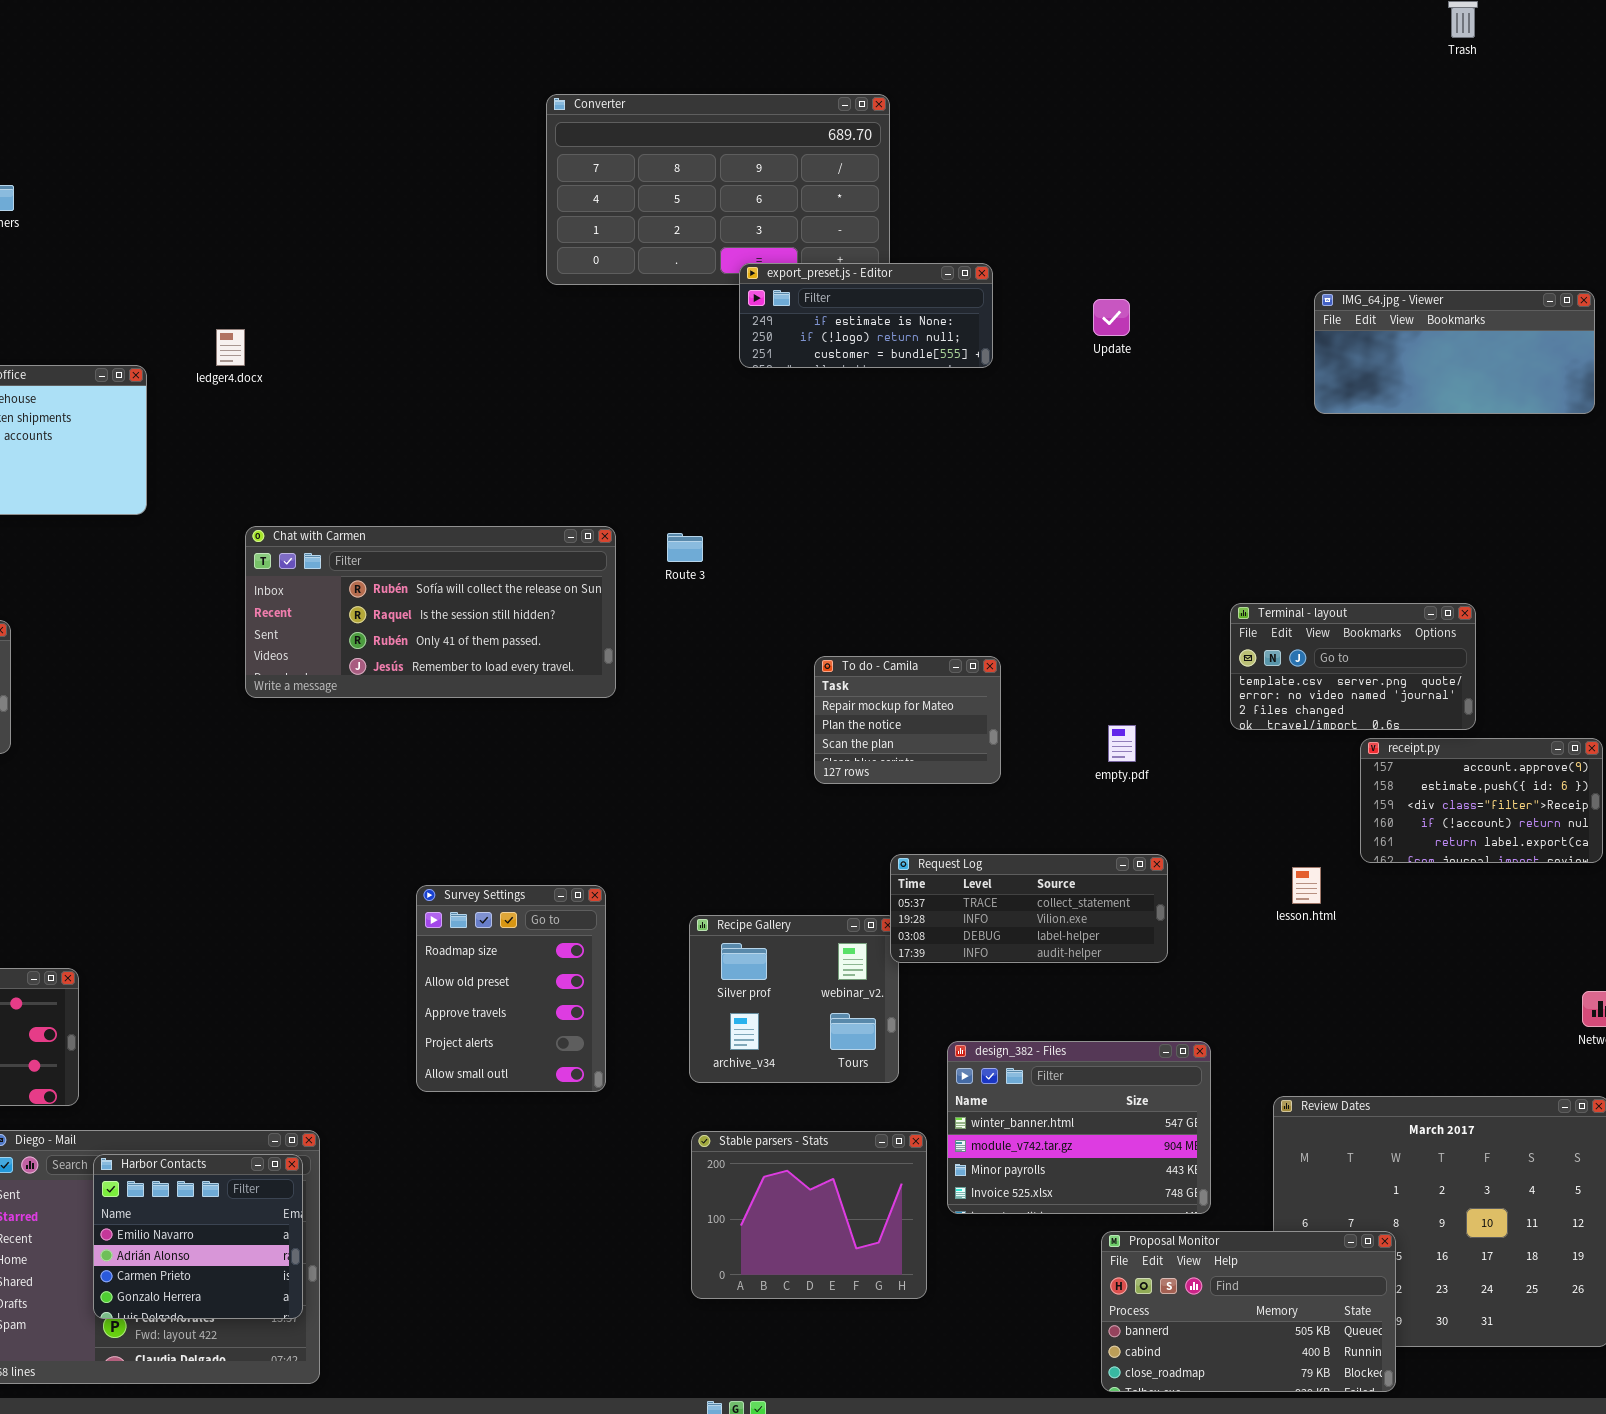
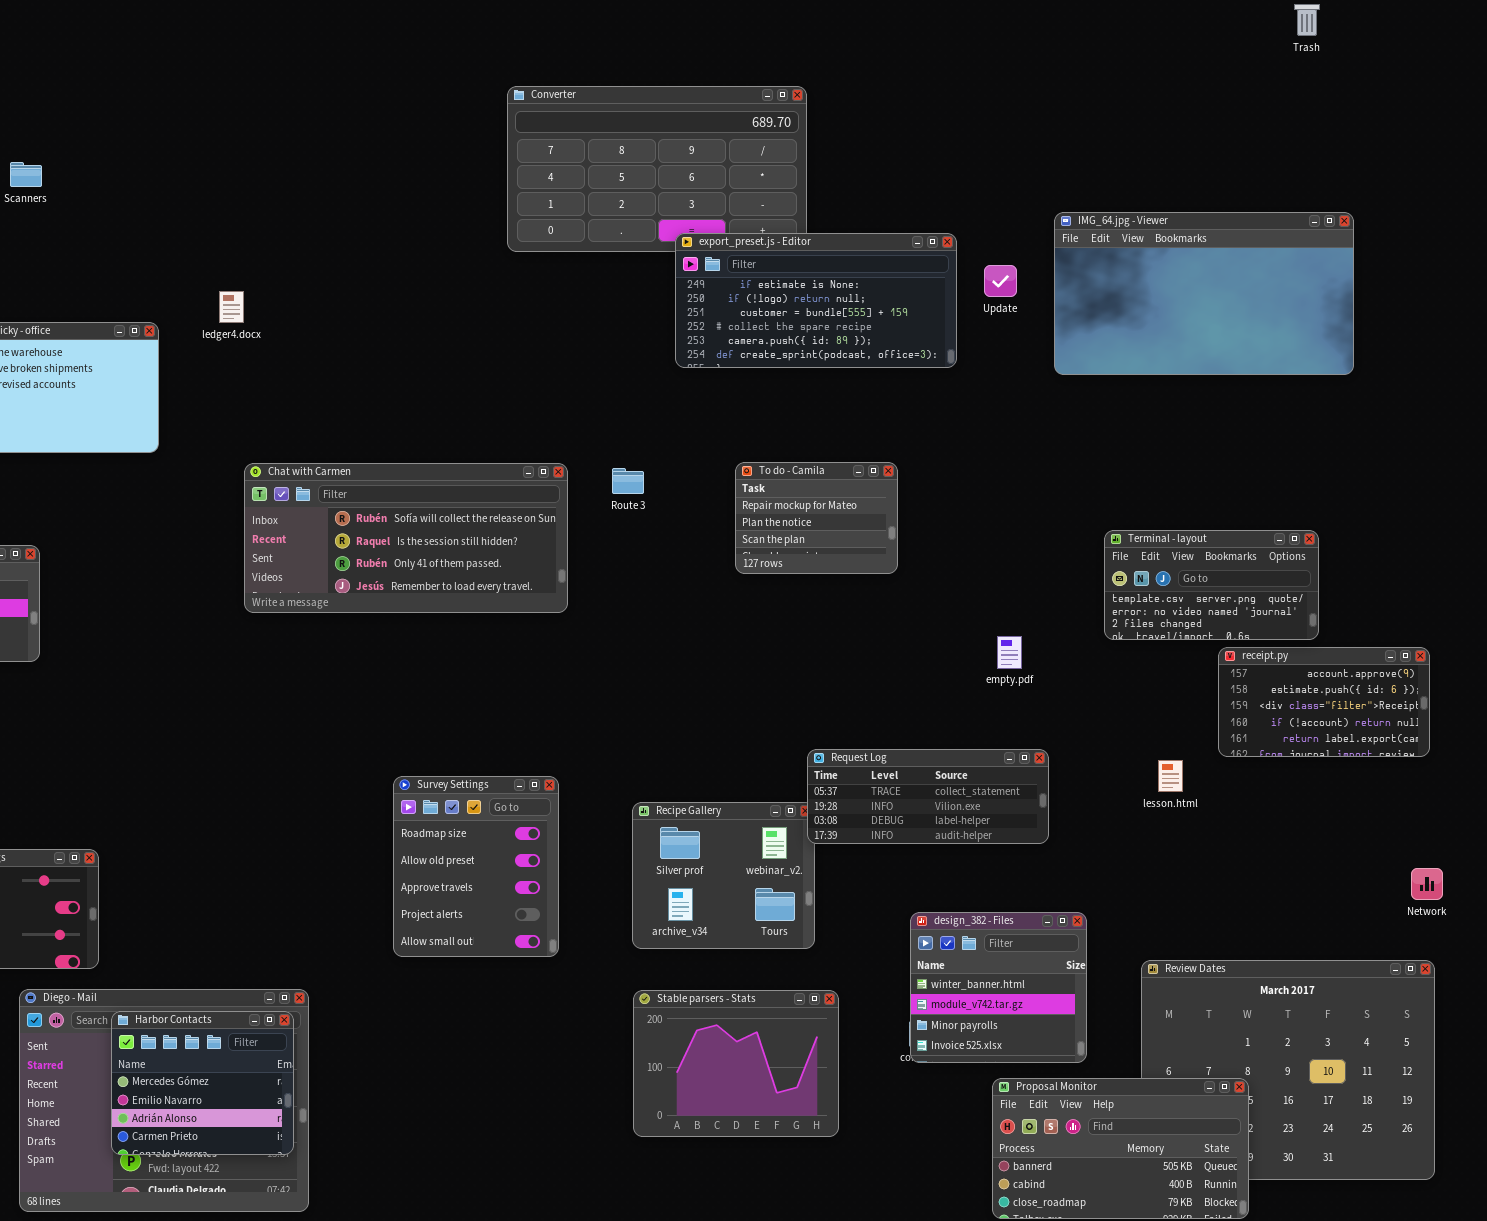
export_preset.js - Editor: [739,263,993,368] -> [675,233,957,368], resized
IMG_64.jpg - Viewer: [1314,290,1595,414] -> [1054,212,1354,375], moved, resized
To do - Camila: [814,656,1001,784] -> [735,462,898,574], moved
design_382 - Files: [947,1041,1211,1214] -> [910,912,1087,1063], resized
Harbor Contacts: [93,1154,303,1319] -> [111,1011,294,1155], scrolled up 1 row

